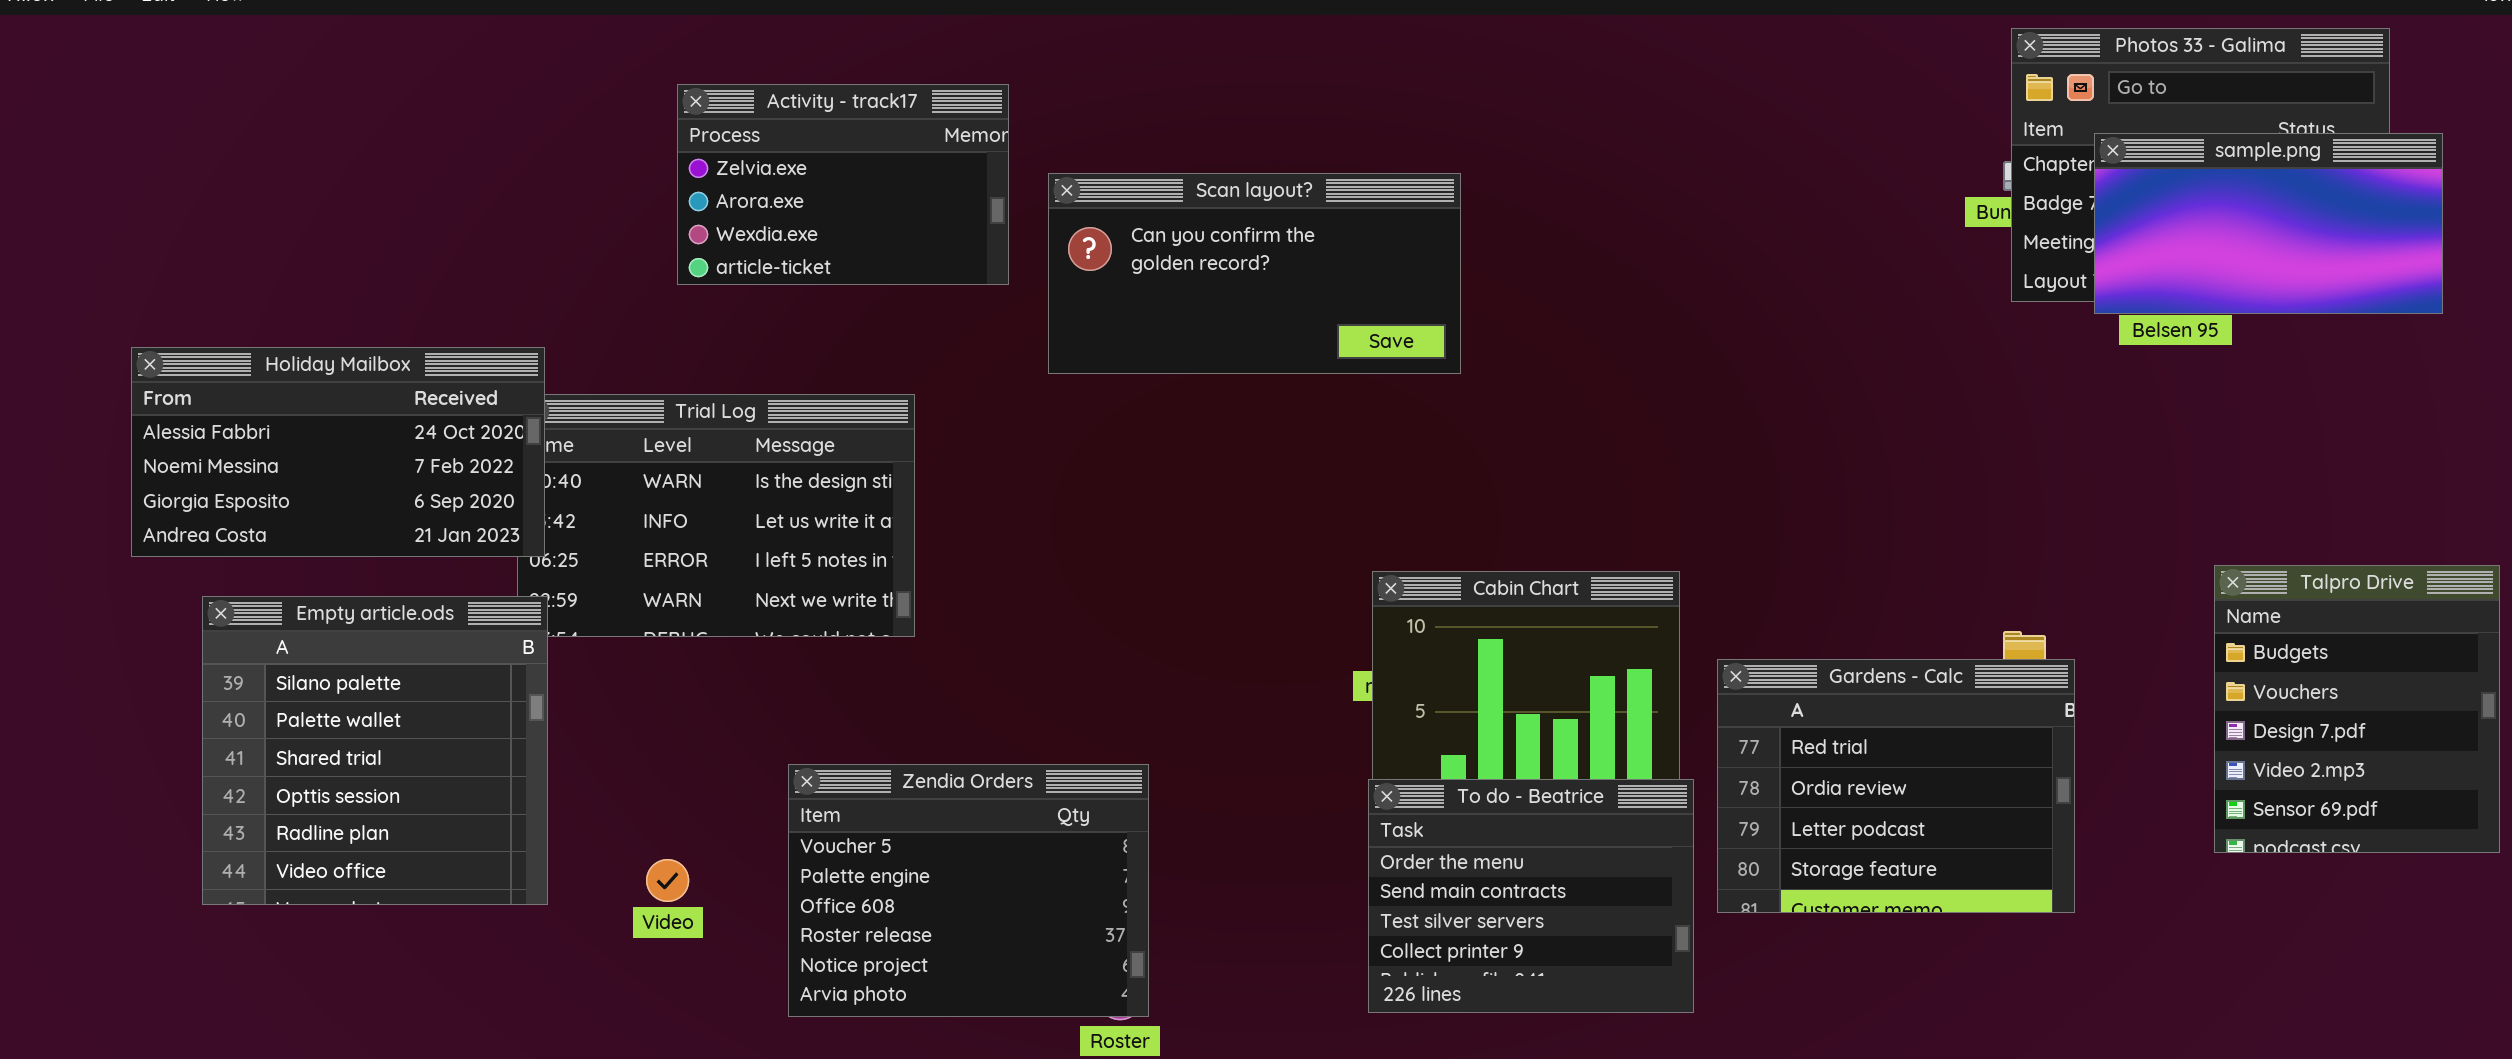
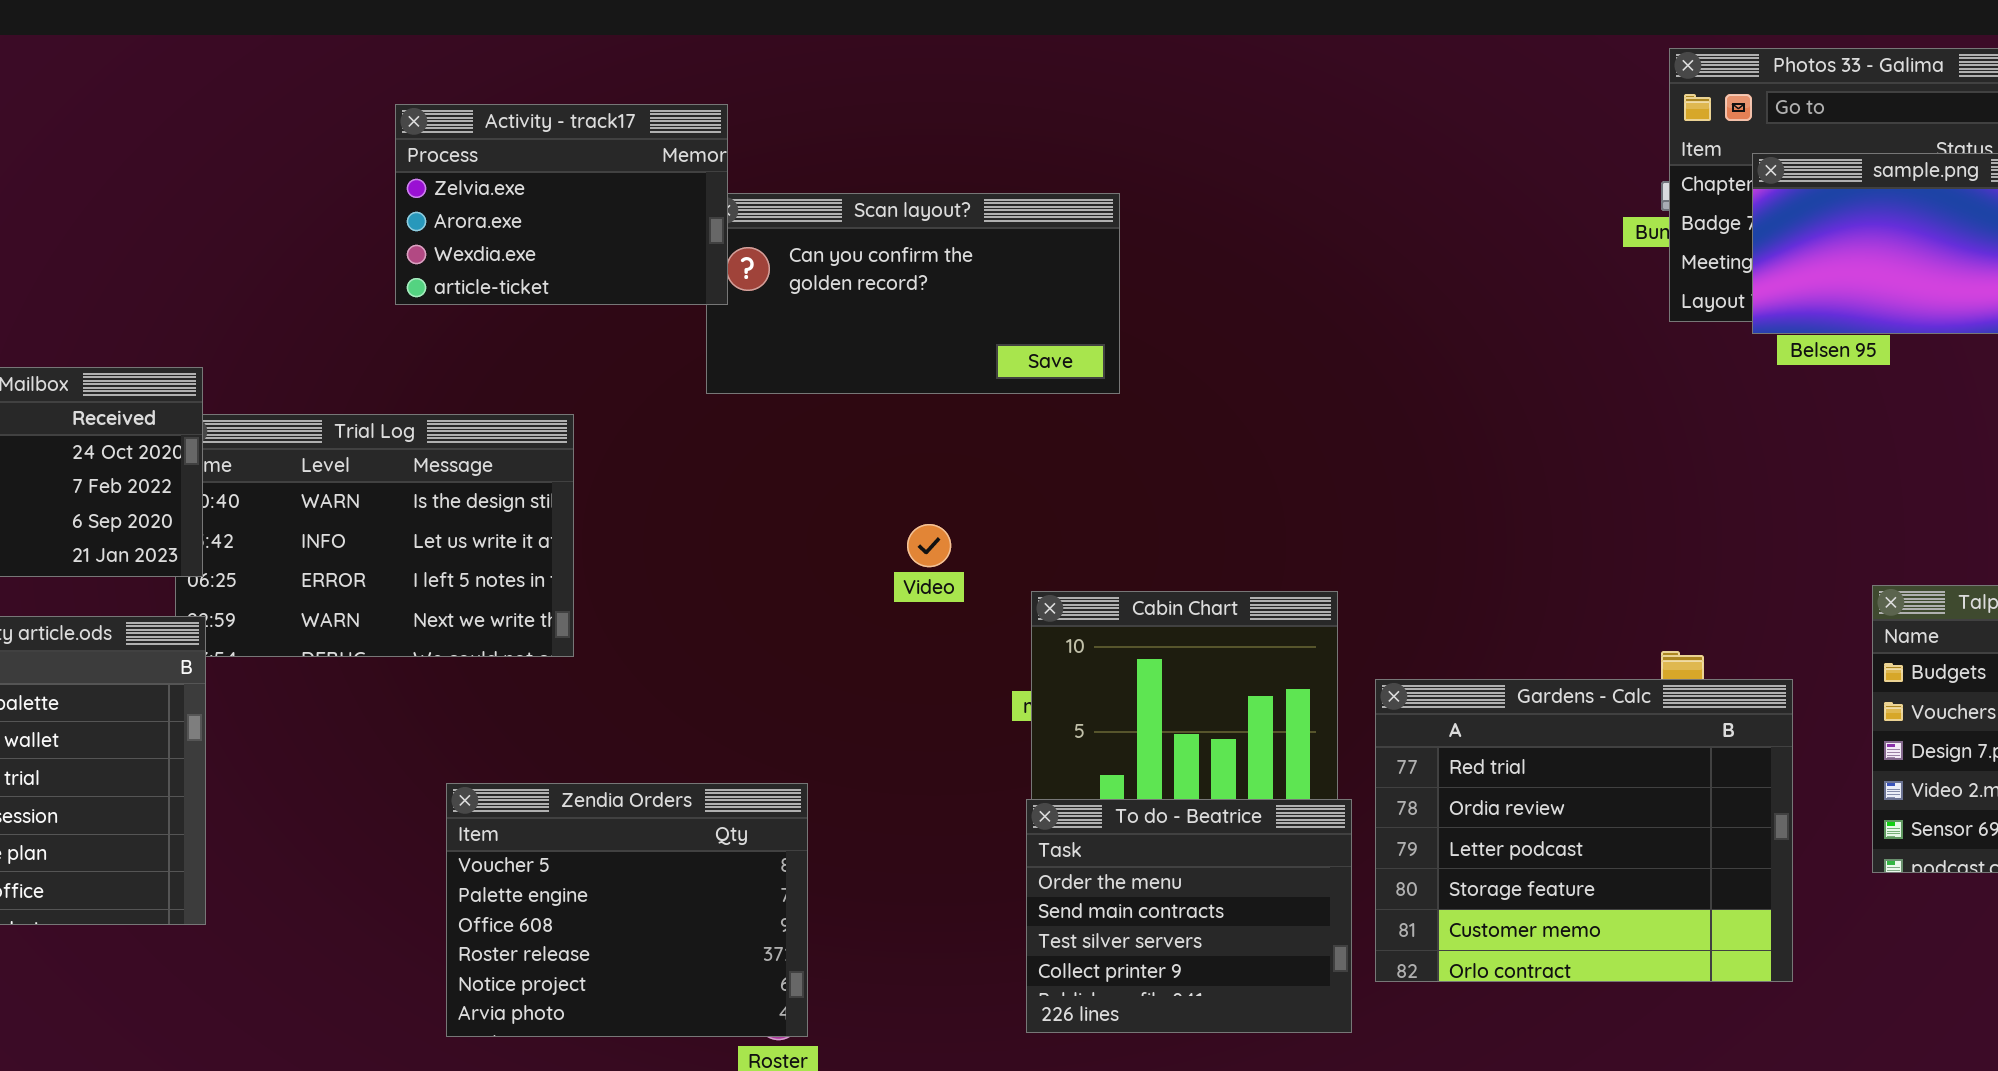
Activity - track17: [677,84,1009,285] -> [395,104,728,305], moved
Gardens - Calc: [1717,659,2075,913] -> [1375,679,1793,982], resized
Video: [646,859,689,902] -> [907,524,951,567], moved

